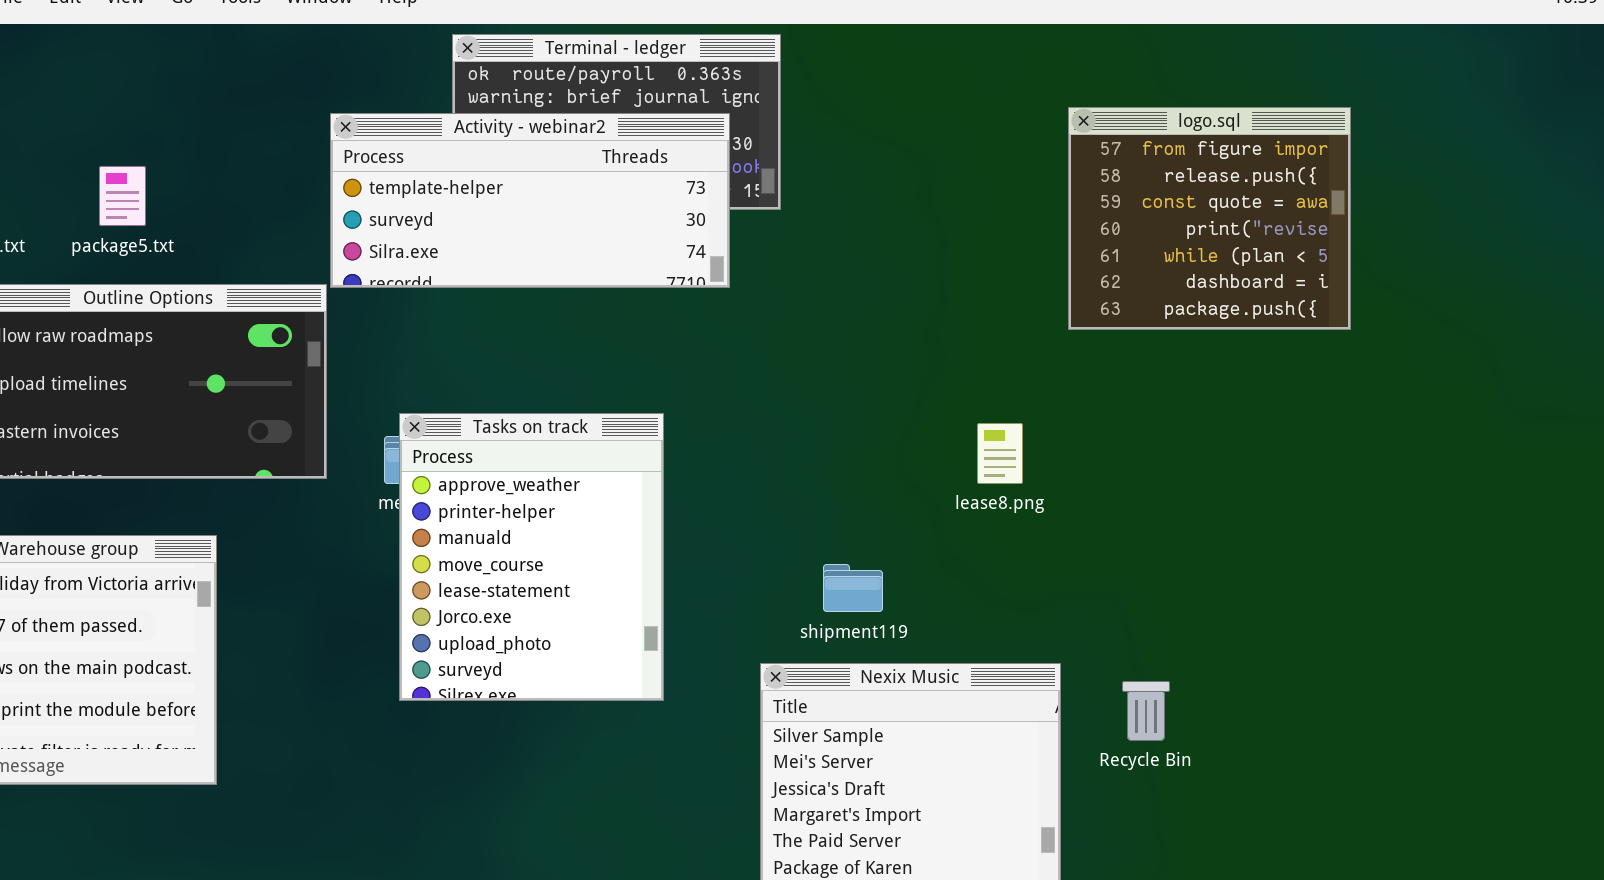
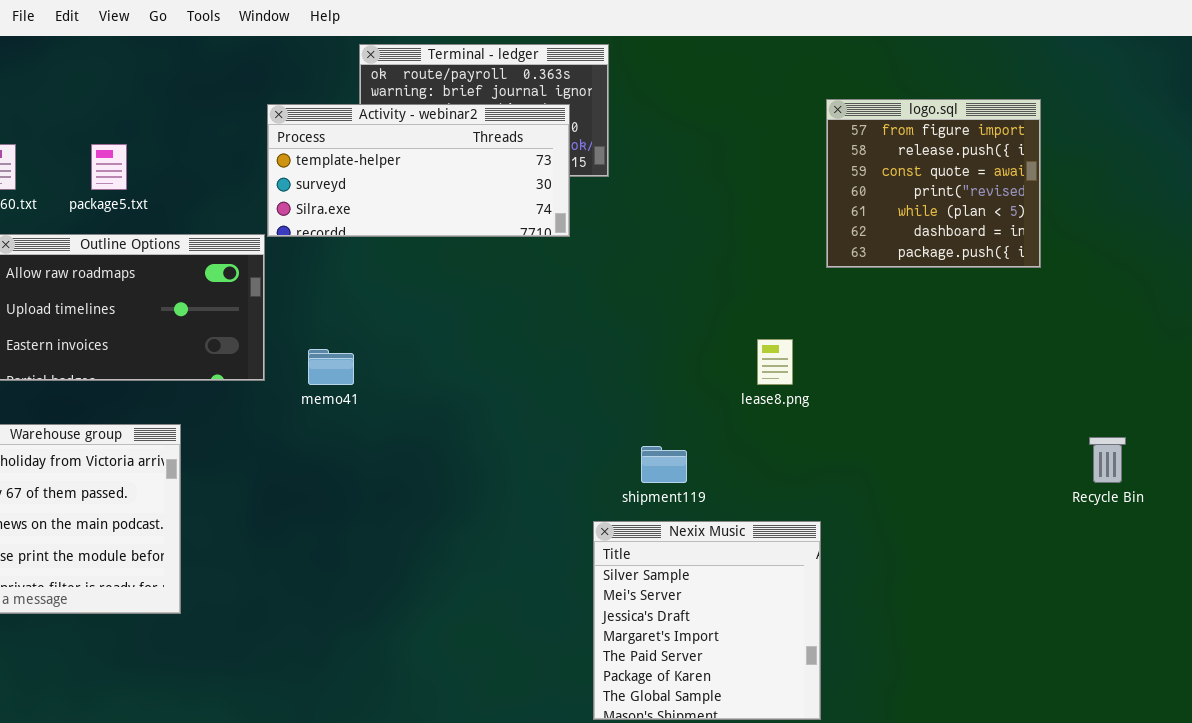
Tasks on track: [399,413,664,701] -> none, closed
Recycle Bin: [1122,681,1170,741] -> [1089,437,1126,483], moved

